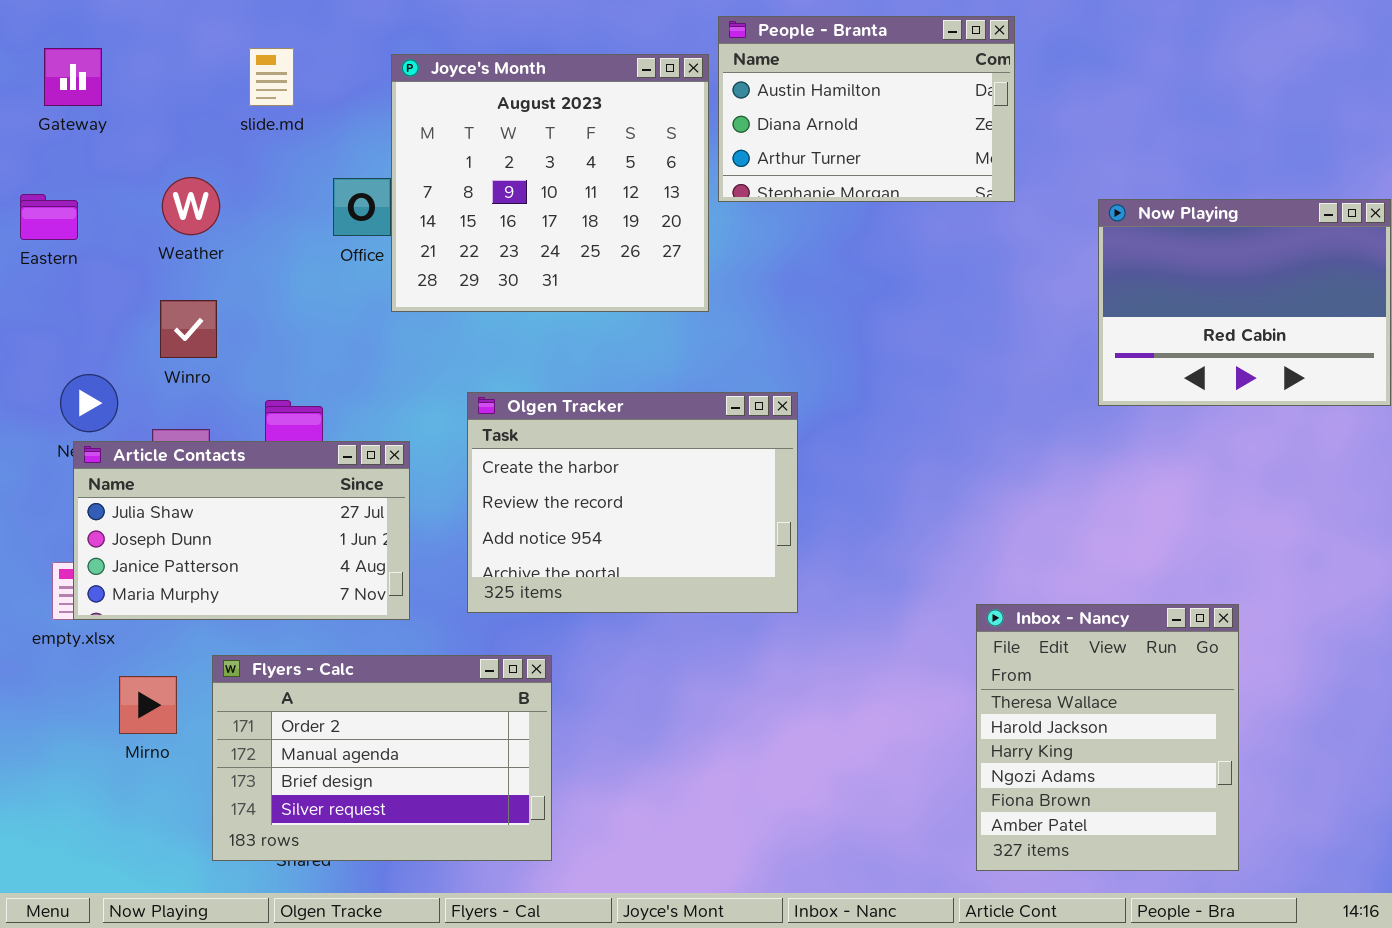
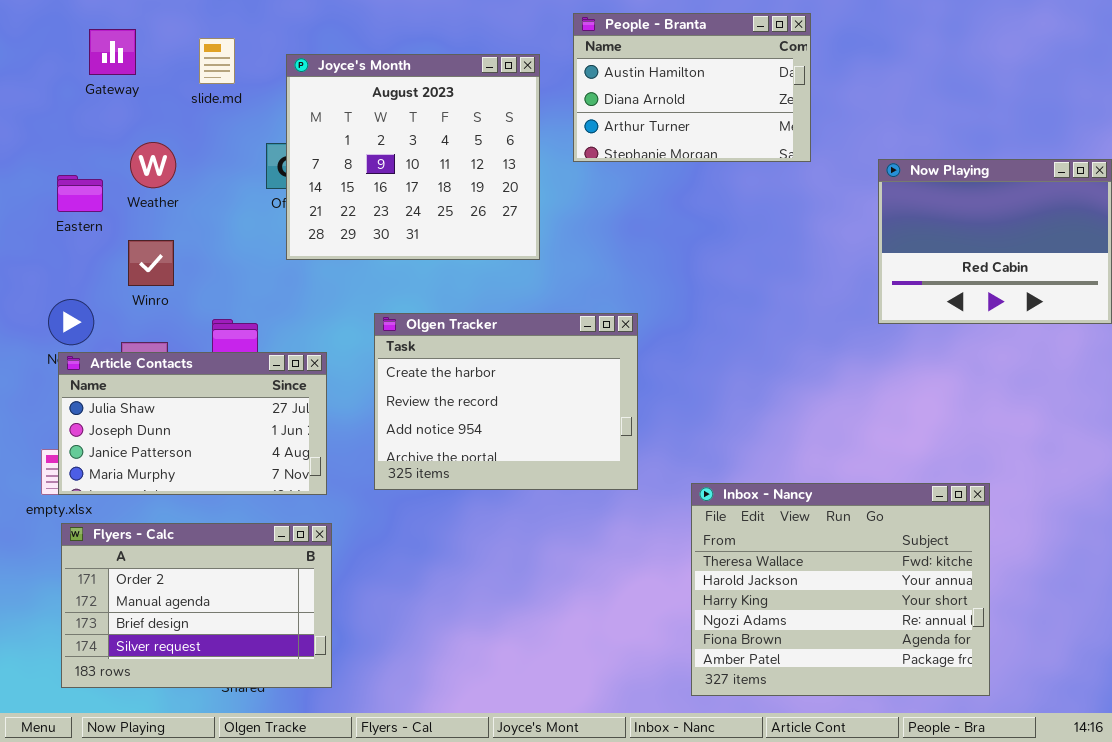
Gateway: [44,48,102,106] -> [89,29,136,75], moved
Joyce's Month: [391,54,709,312] -> [286,54,540,260], moved
Eastern: [20,194,78,240] -> [57,175,103,212], moved
Inbox - Nancy: [976,604,1239,871] -> [691,483,990,696], resized
Flyers - Calc: [212,655,552,861] -> [61,523,332,688], moved

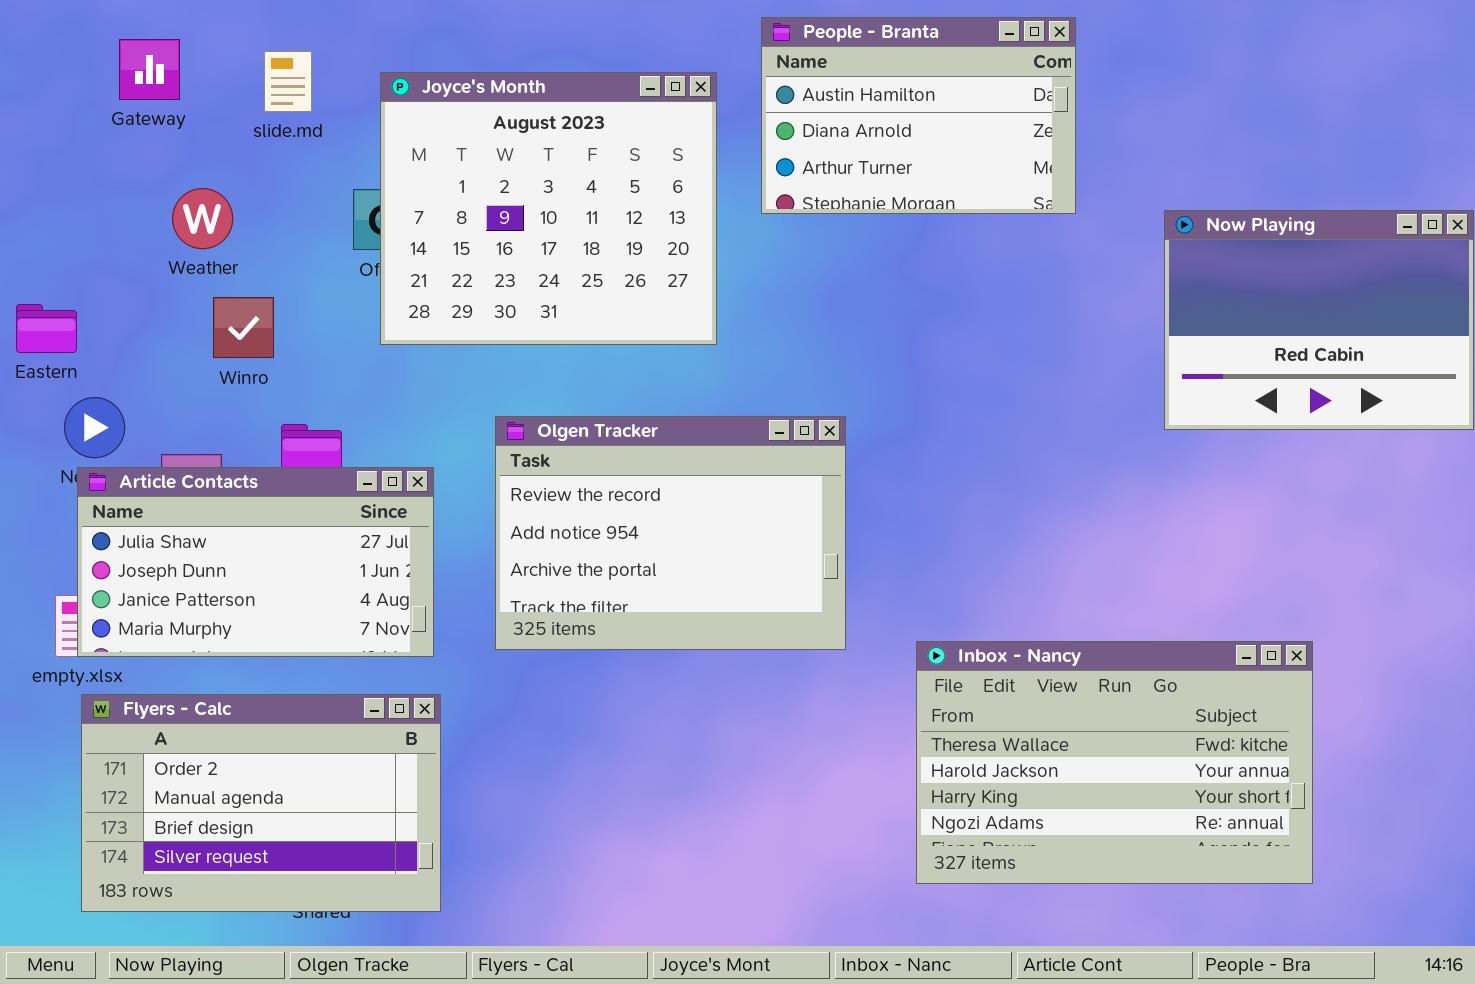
Eastern: [57,175,103,212] -> [16,304,77,353], moved
Winro: [128,240,174,286] -> [213,297,274,358], moved
Olgen Tracker: [374,313,638,490] -> [495,416,846,650], scrolled down 1 row
Inbox - Nancy: [691,483,990,696] -> [916,641,1313,884], resized

